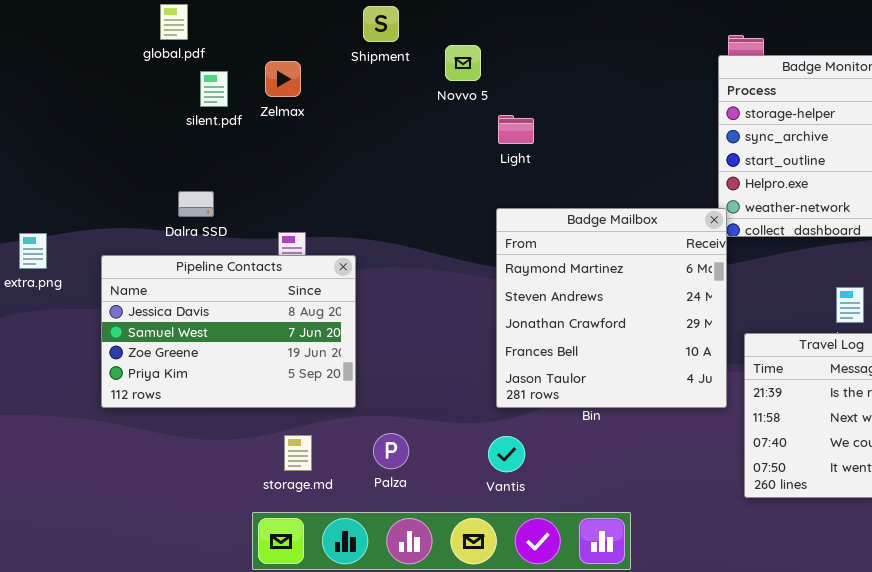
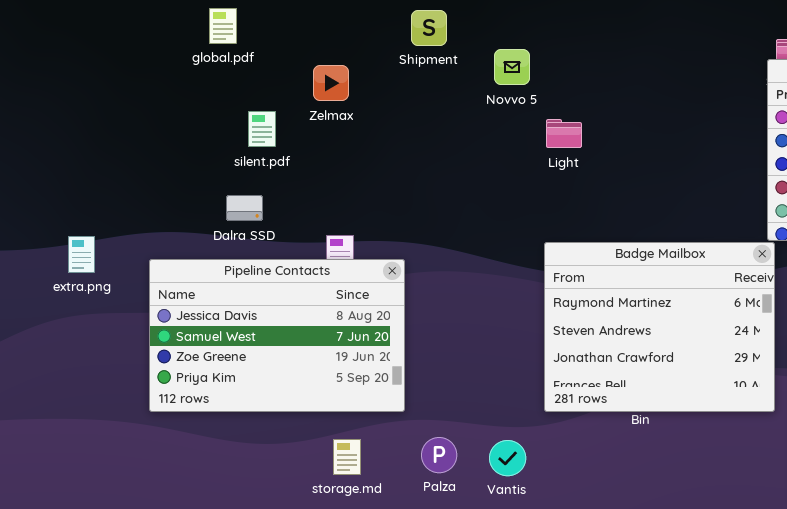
silent.pdf: [200,71,228,107] -> [248,111,276,147], moved
Badge Mailbox: [496,208,727,408] -> [544,242,775,412], resized
Vantis: [488,436,525,472] -> [489,440,526,476], moved

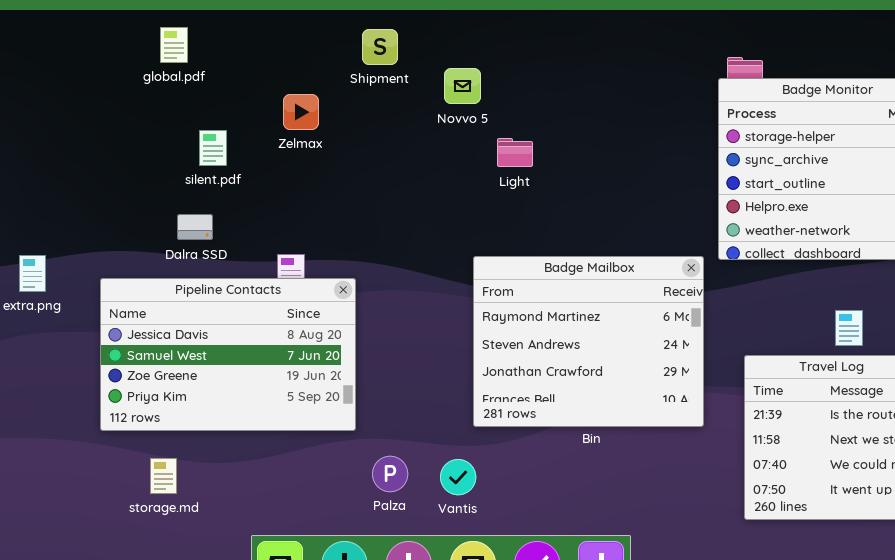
Zelmax: [313,65,349,101] -> [283,94,319,130], moved
Badge Mailbox: [544,242,775,412] -> [473,256,704,427], moved
storage.md: [333,439,361,475] -> [150,458,177,494], moved

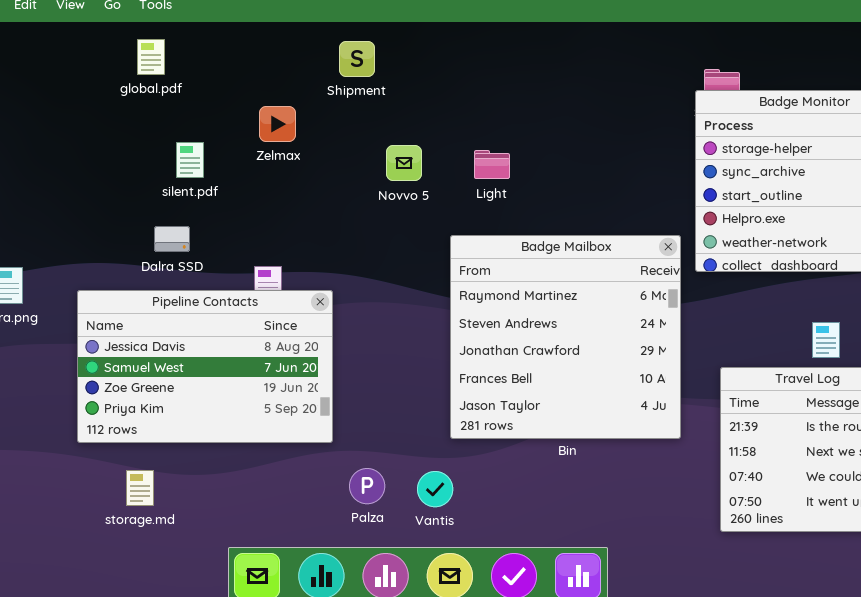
Novvo 5: [444,68,481,104] -> [386,145,422,181], moved
Badge Mailbox: [473,256,704,427] -> [450,235,681,439], resized

